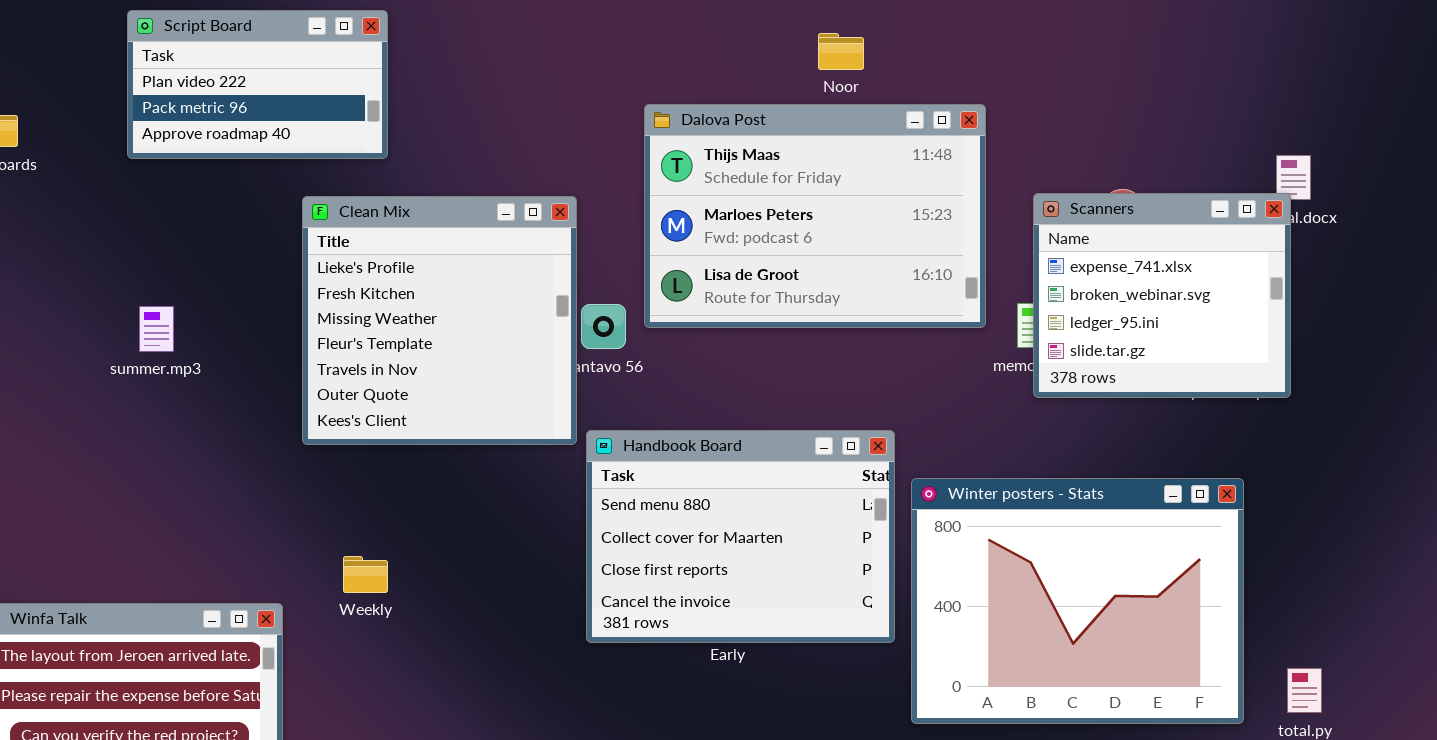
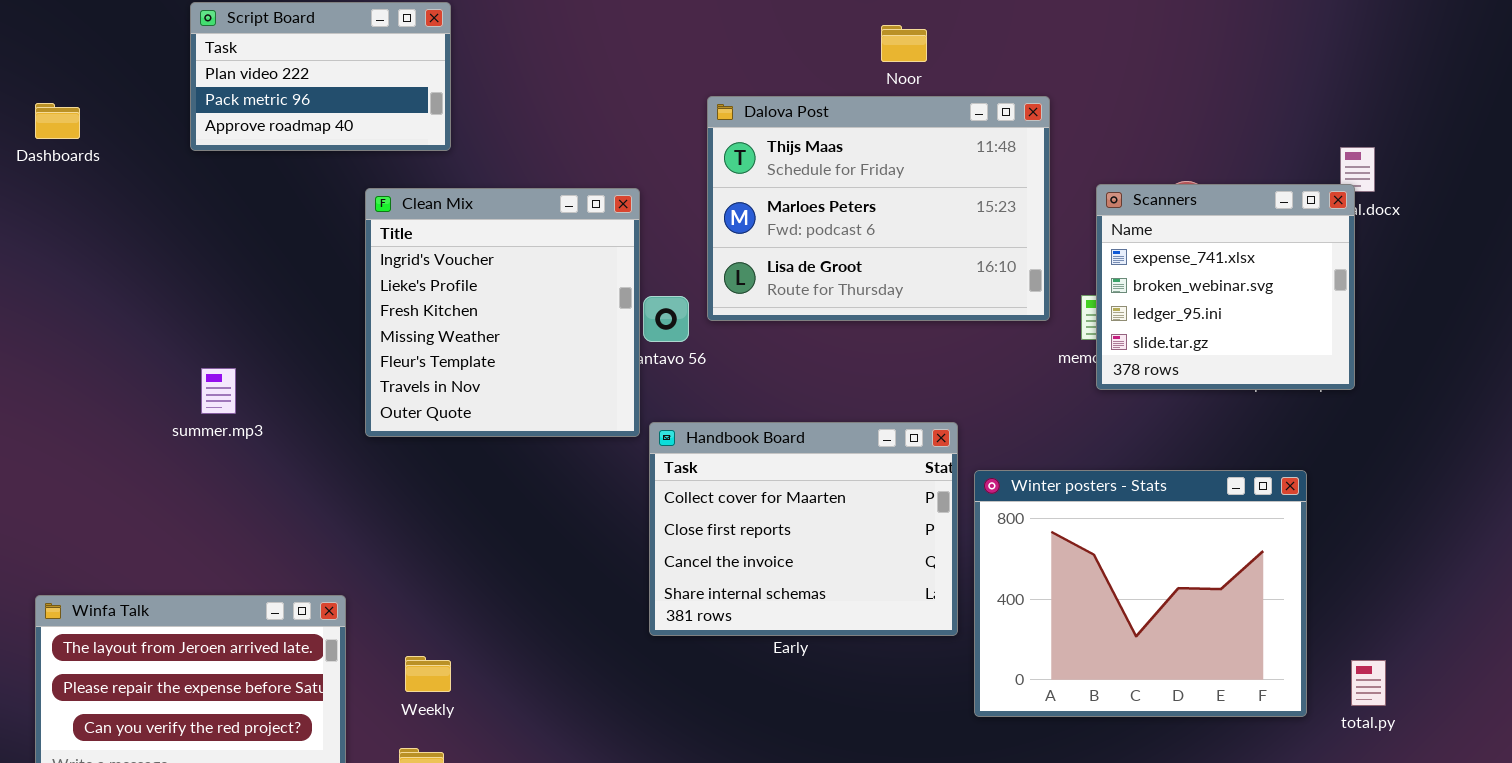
Clean Mix: [302,196,577,445] -> [365,188,640,437], scrolled up 1 row
summer.mp3: [139,306,174,352] -> [201,368,236,414], moved
Handbook Board: [586,430,895,643] -> [649,422,958,636], scrolled down 1 row
Weekly: [343,556,388,593] -> [405,656,451,692], moved

